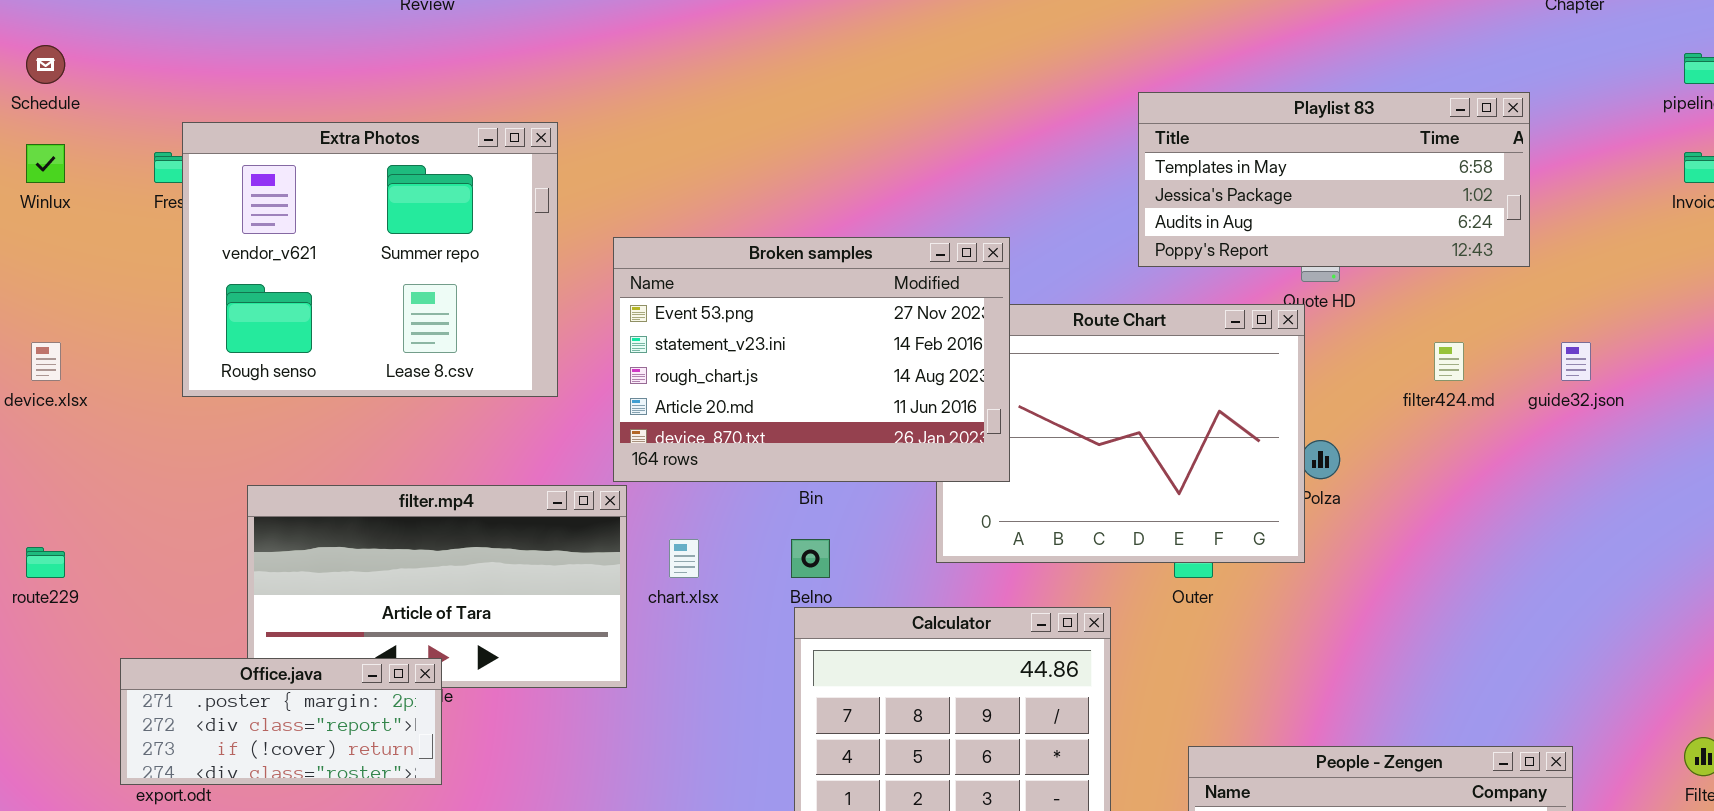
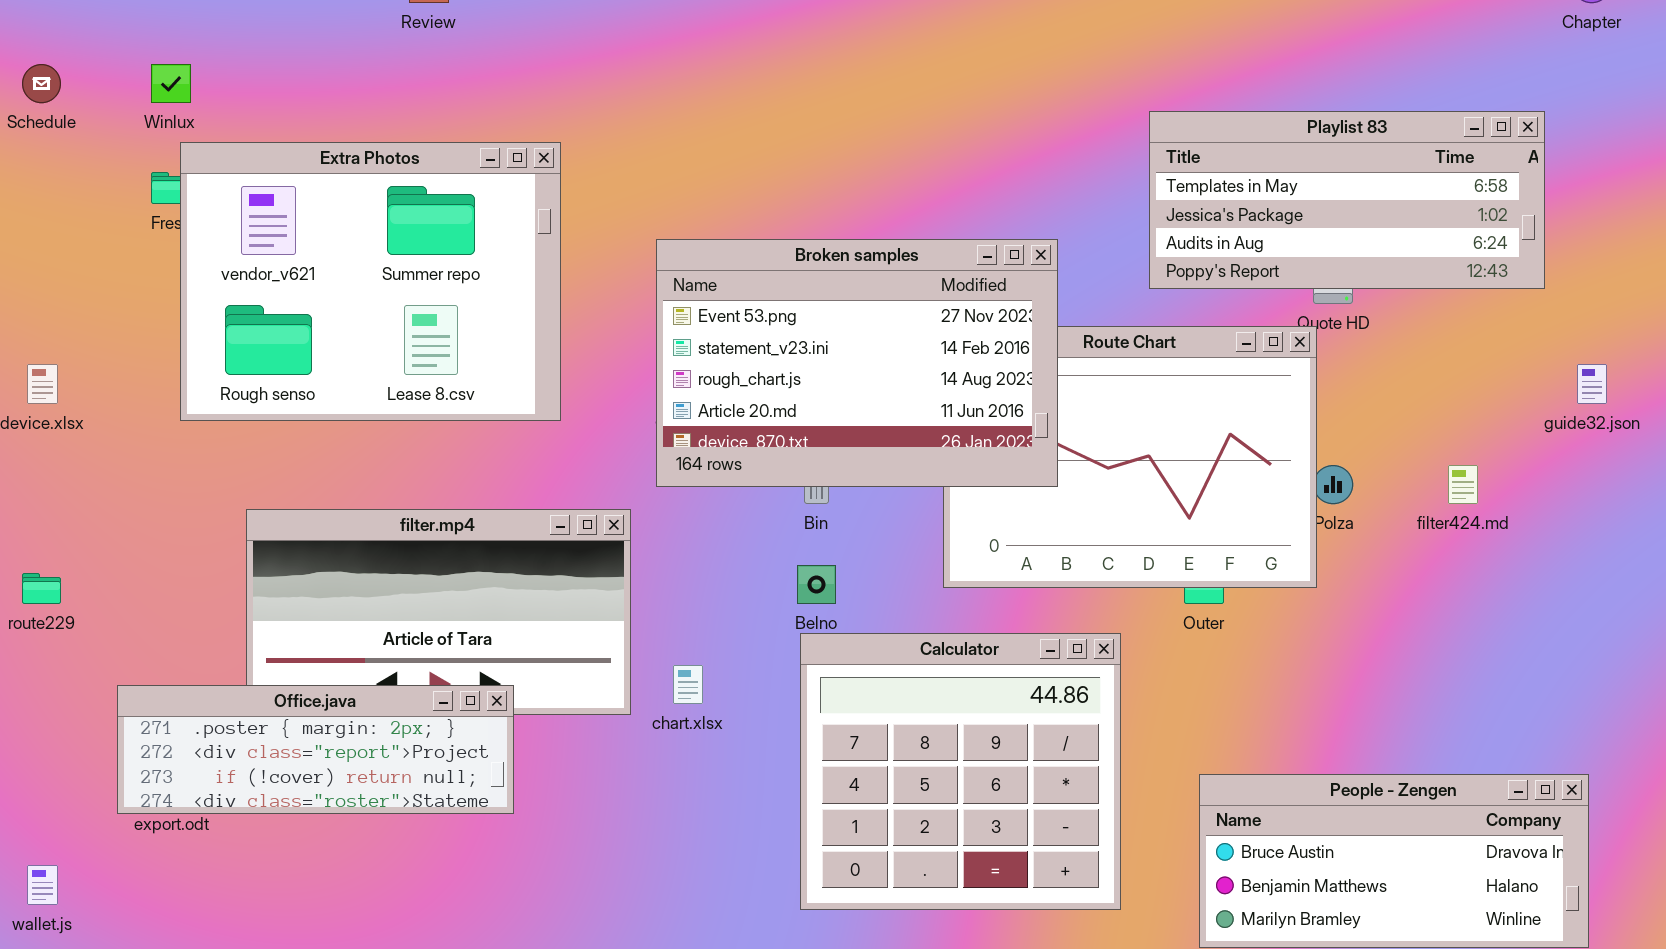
Winlux: [26,144,65,183] -> [151,64,191,103], moved
Broken samples: [613,237,1010,482] -> [656,239,1058,487], moved
filter424.md: [1434,342,1464,381] -> [1448,465,1478,504], moved
chart.xlsx: [669,539,699,578] -> [673,665,703,704], moved
Office.java: [120,658,442,785] -> [117,685,514,814], resized

